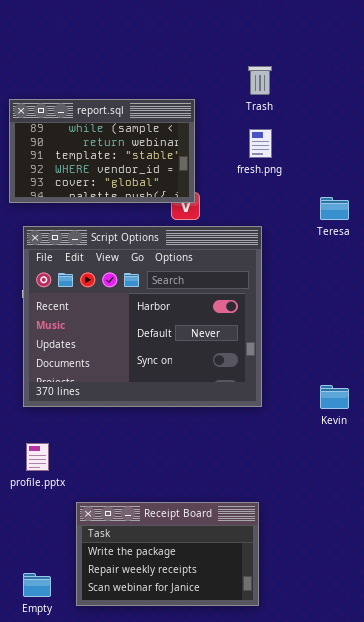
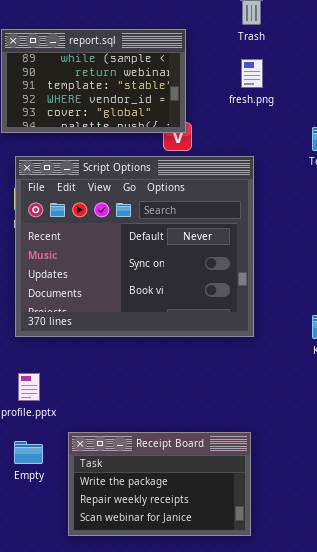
Script Options: [23,226,262,407] -> [15,156,254,337], scrolled down 1 row
Empty: [23,573,51,597] -> [14,441,43,464], moved

